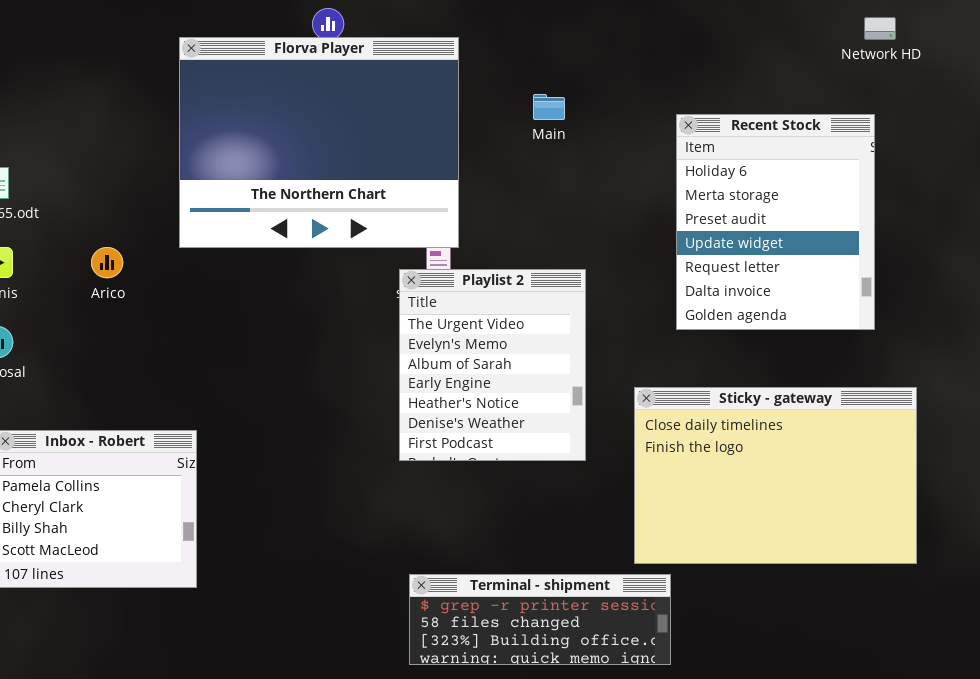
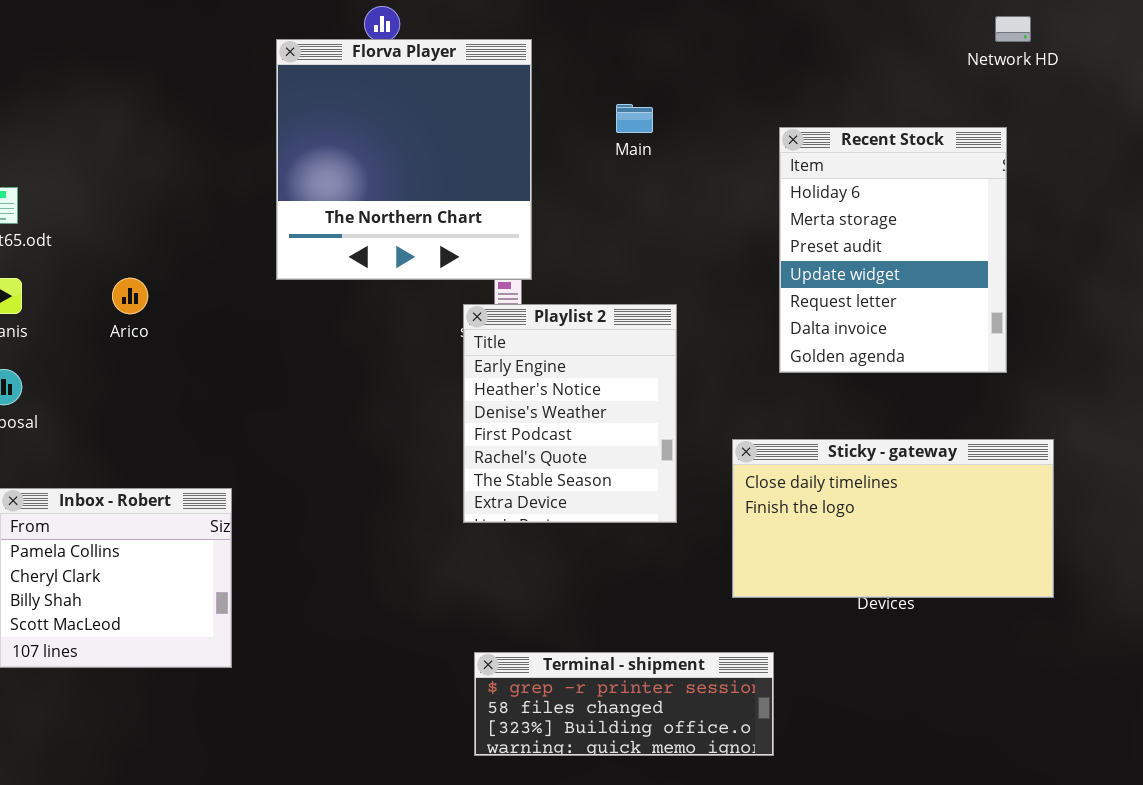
Florva Player: [179,37,459,248] -> [276,39,532,280], resized
Playlist 2: [399,269,586,461] -> [463,304,677,523], scrolled down 3 rows
Sticky - gateway: [634,387,917,564] -> [732,439,1054,598], resized

